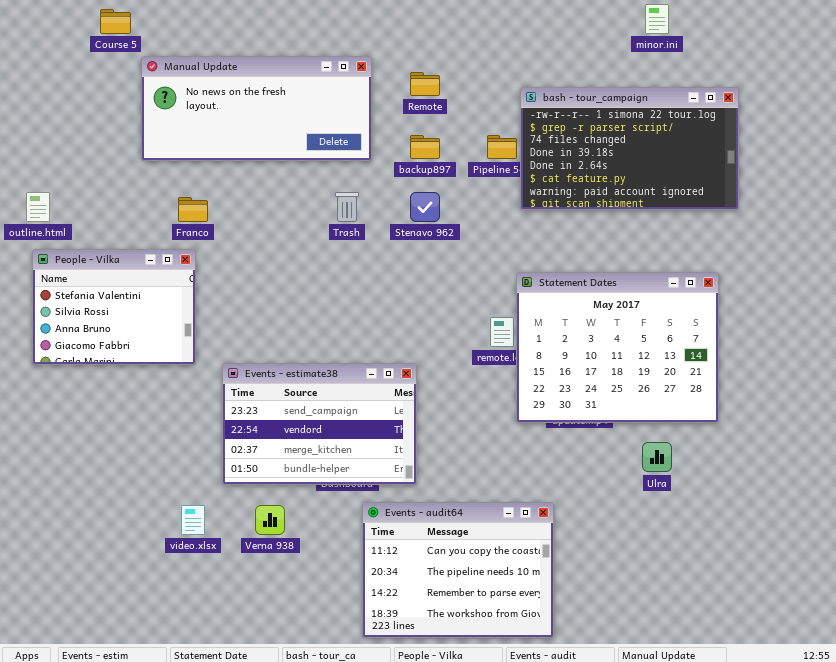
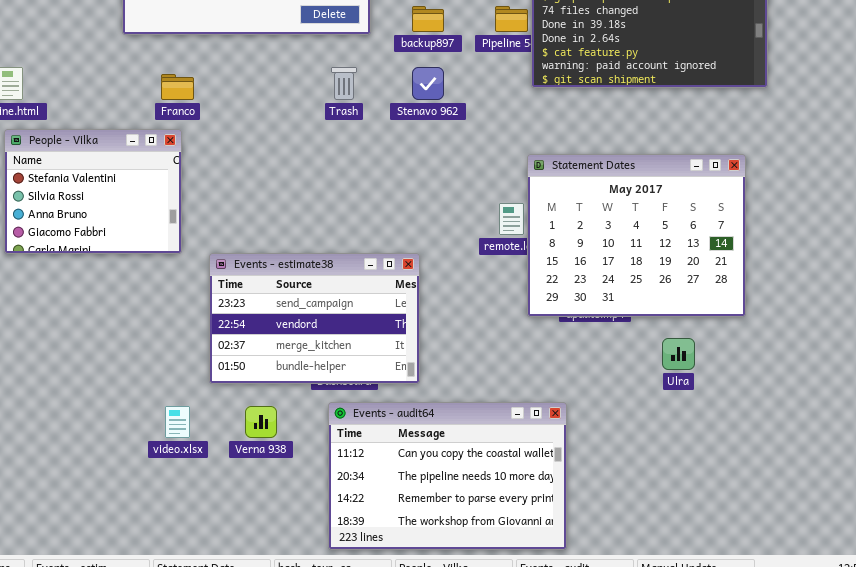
Events - audit64: [362,502,554,638] -> [328,402,567,550], resized

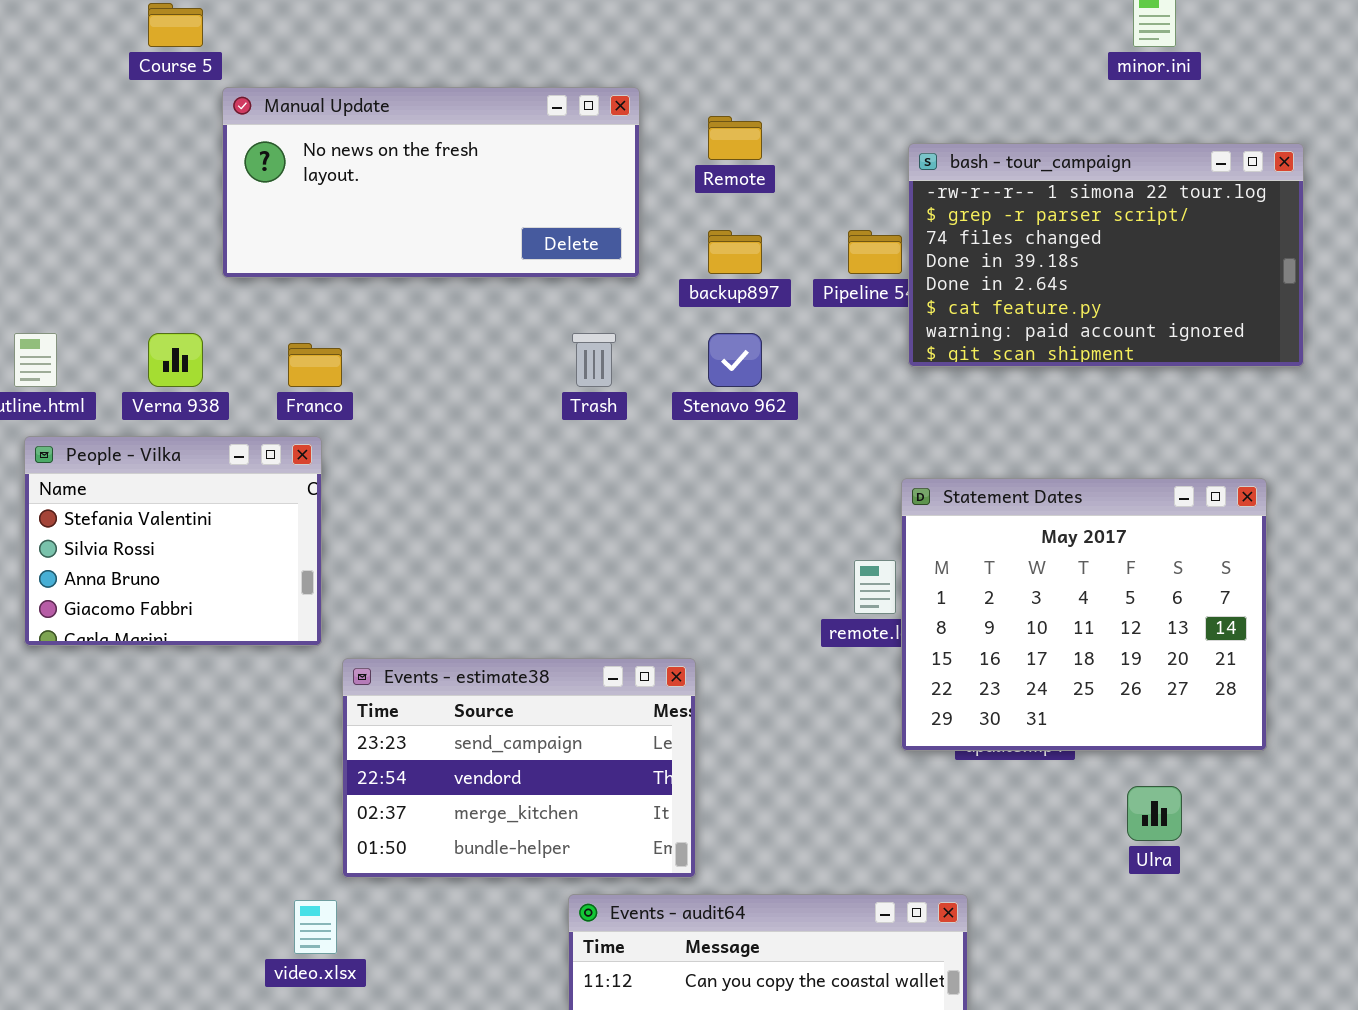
Events - estimate38: [209,253,420,384] -> [342,658,696,878], moved
Verna 938: [245,406,277,438] -> [148,333,203,387], moved

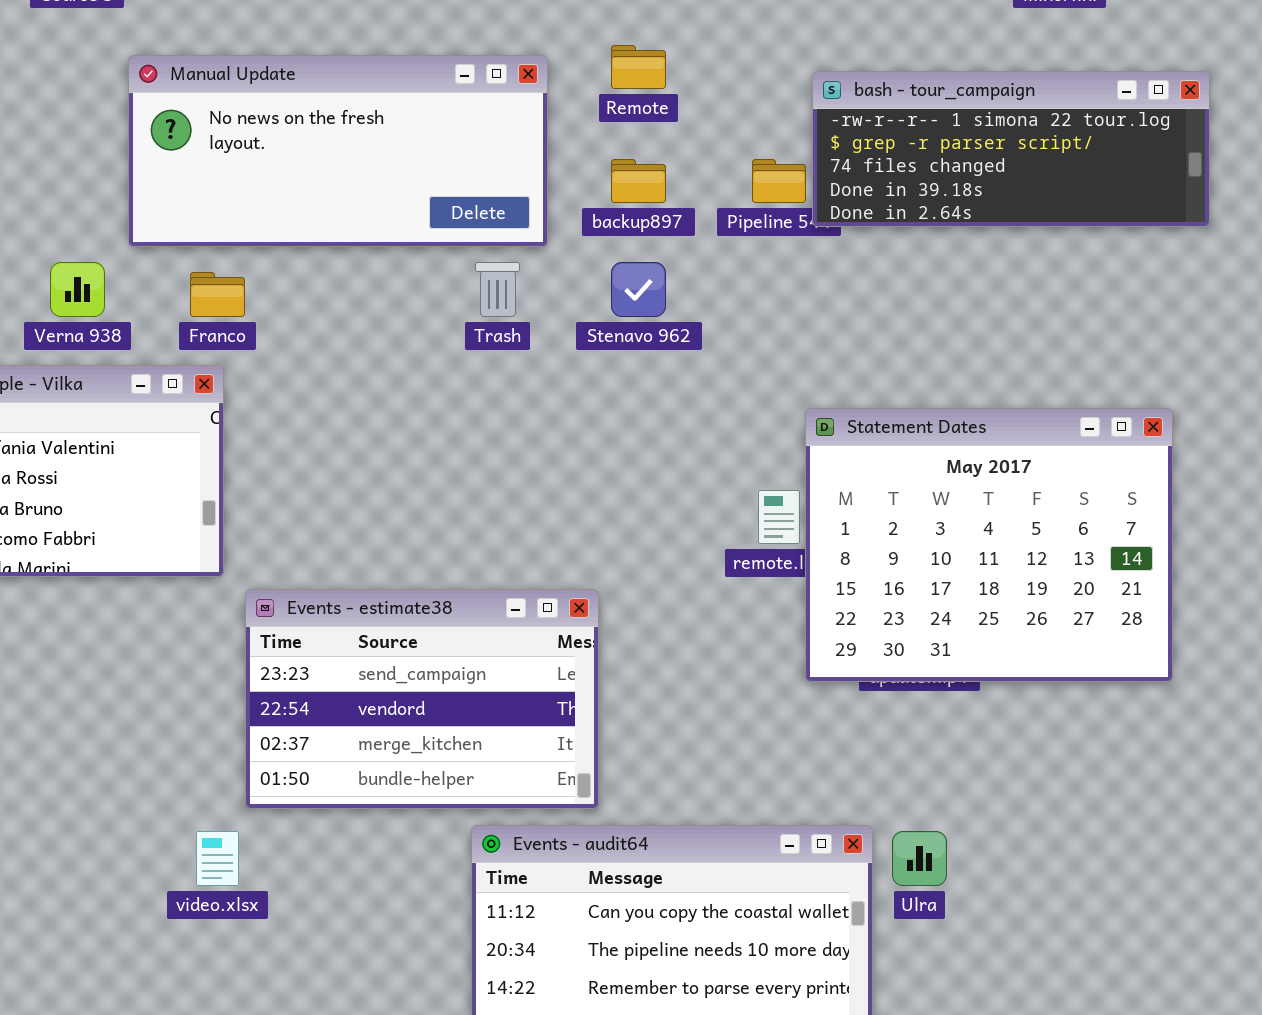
Manual Update: [222,87,640,278] -> [128,55,548,247], moved
bash - tour_campaign: [908,143,1304,367] -> [812,71,1210,227], resized
Ulra: [1127,786,1182,841] -> [892,831,947,886], moved

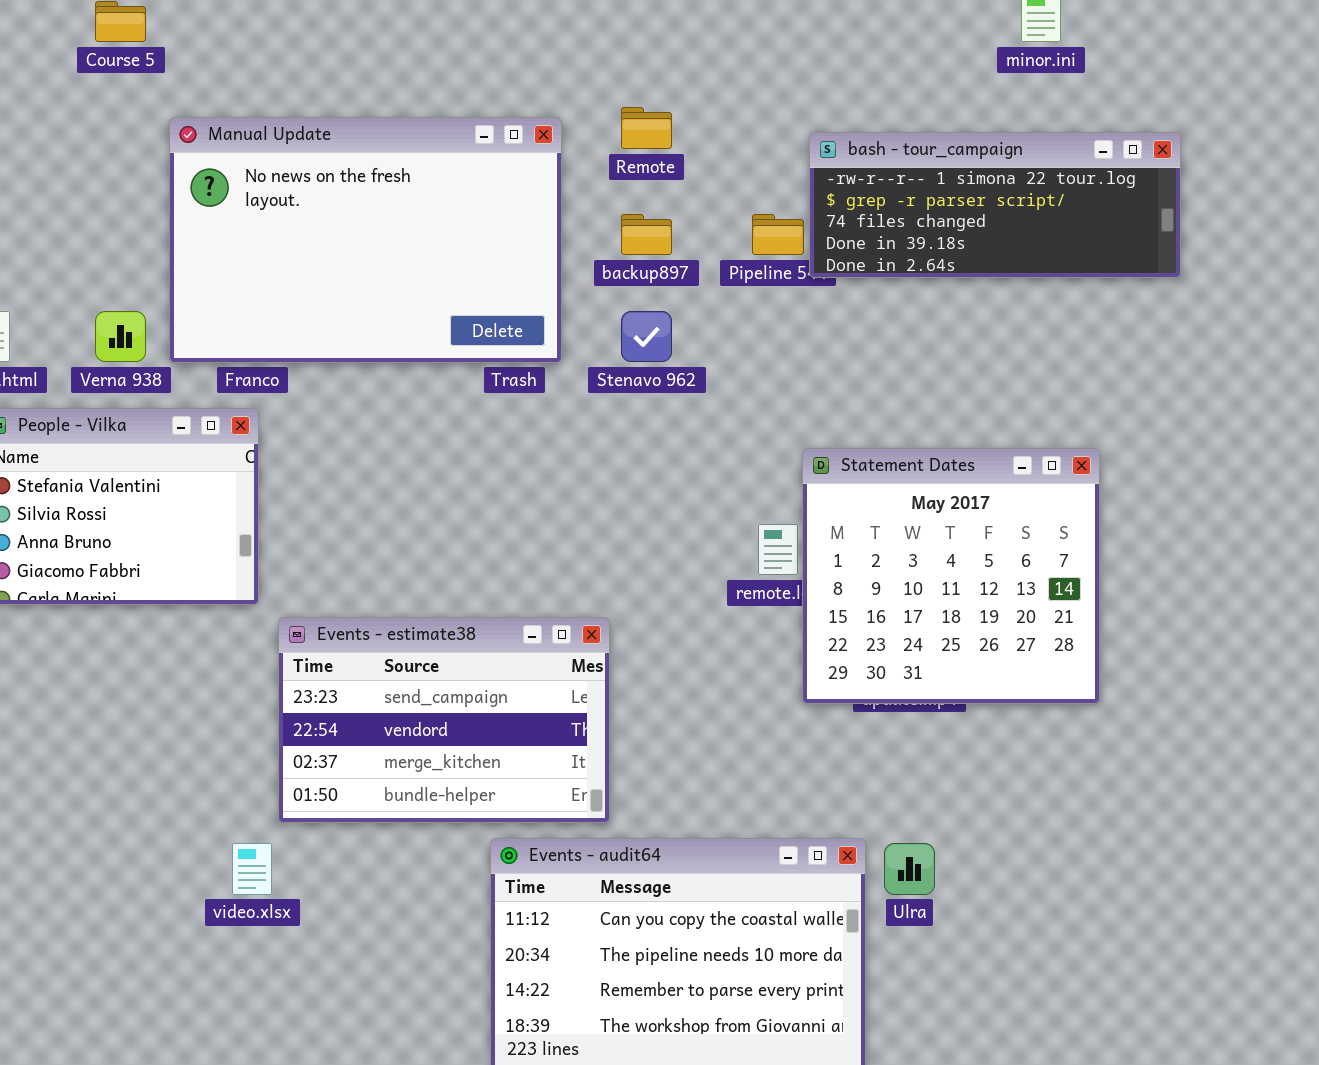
Manual Update: [128,55,548,247] -> [169,117,562,363], resized
Statement Dates: [805,408,1173,682] -> [802,448,1100,704], resized

